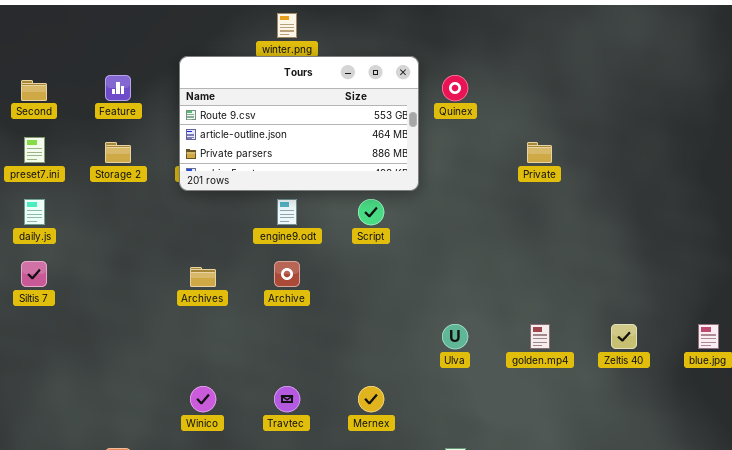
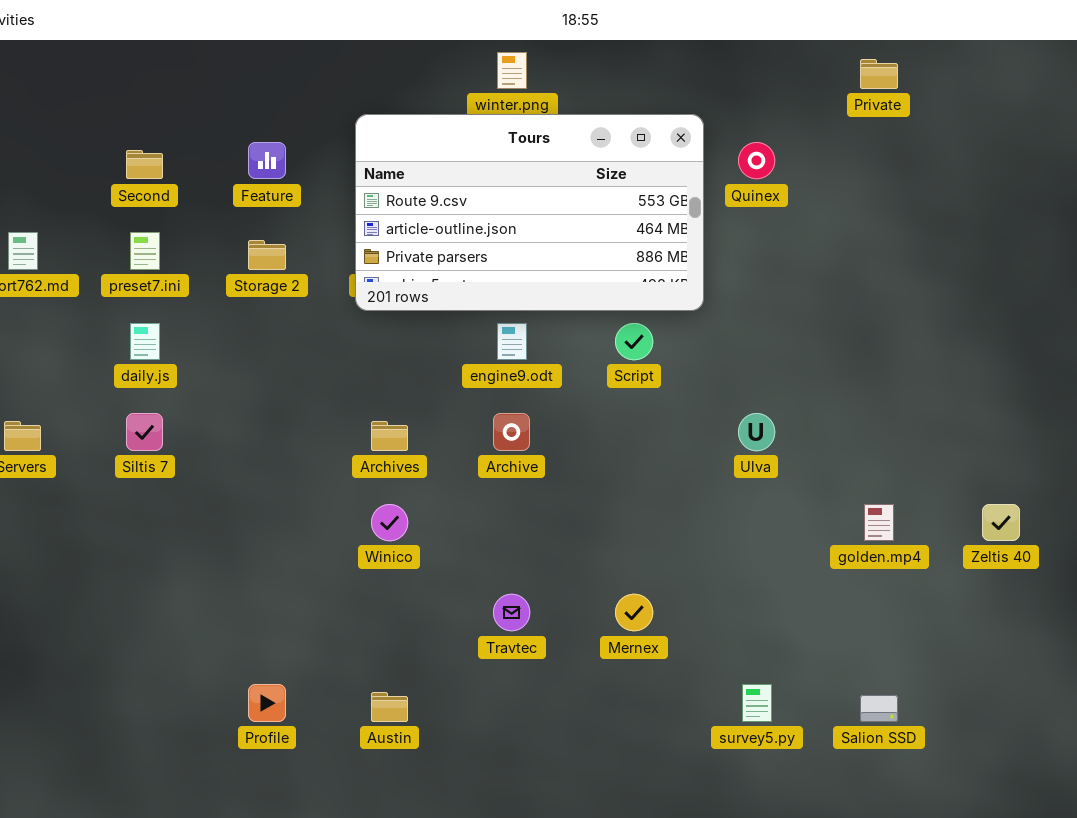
Private: [527,142,552,163] -> [860,59,898,89], moved
Ulva: [442,324,468,349] -> [738,413,775,451], moved
Winico: [190,386,216,412] -> [371,504,408,541], moved

